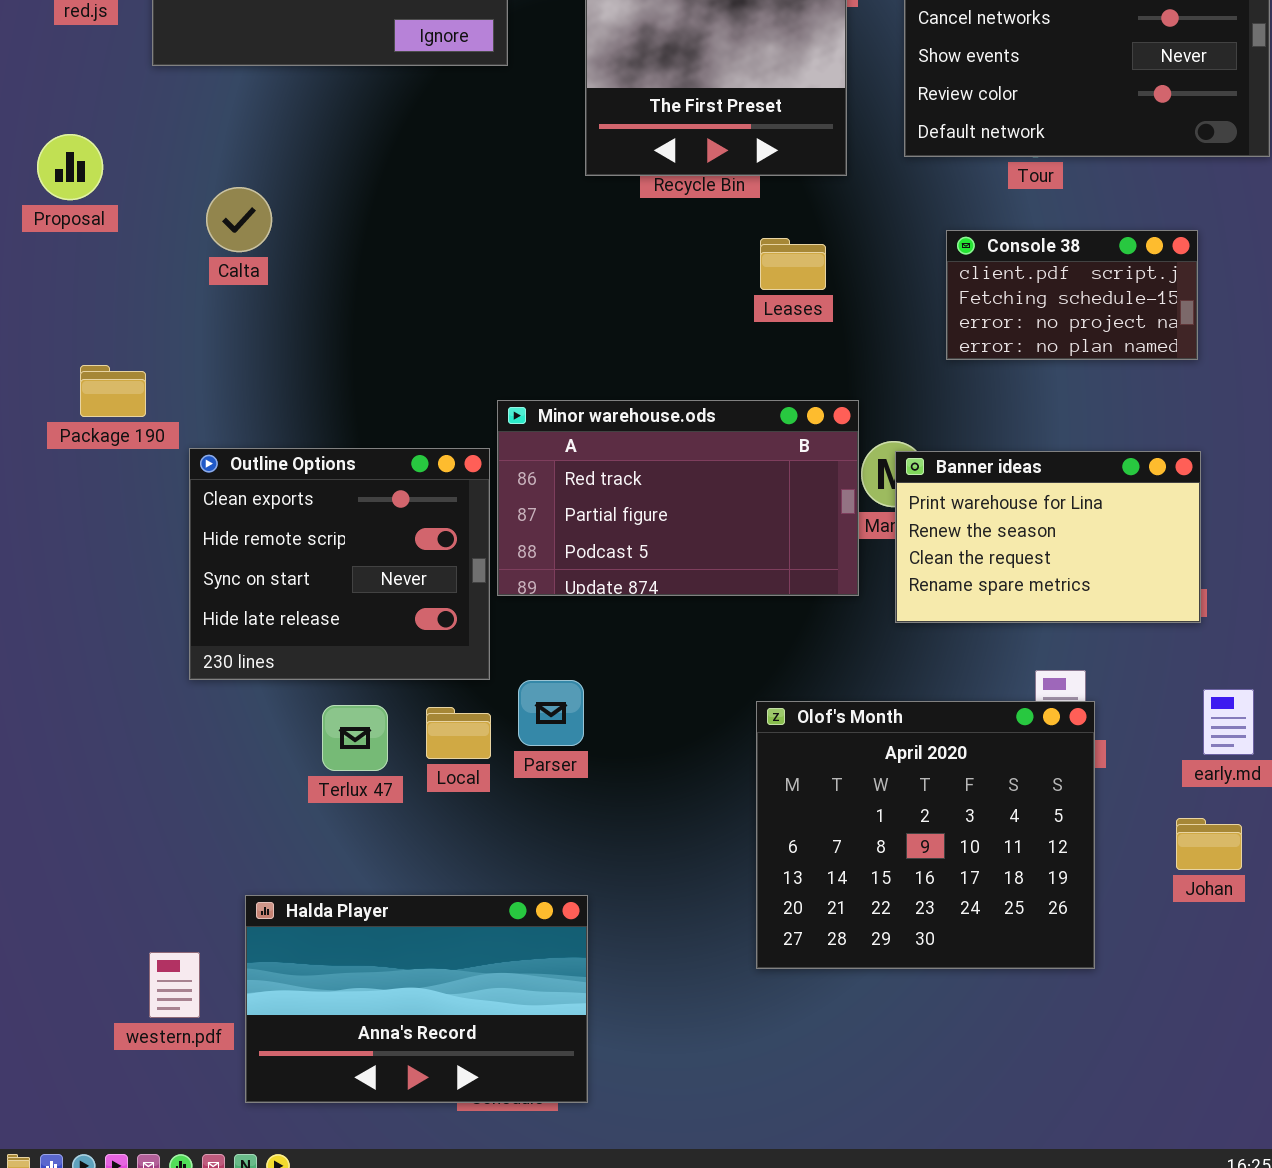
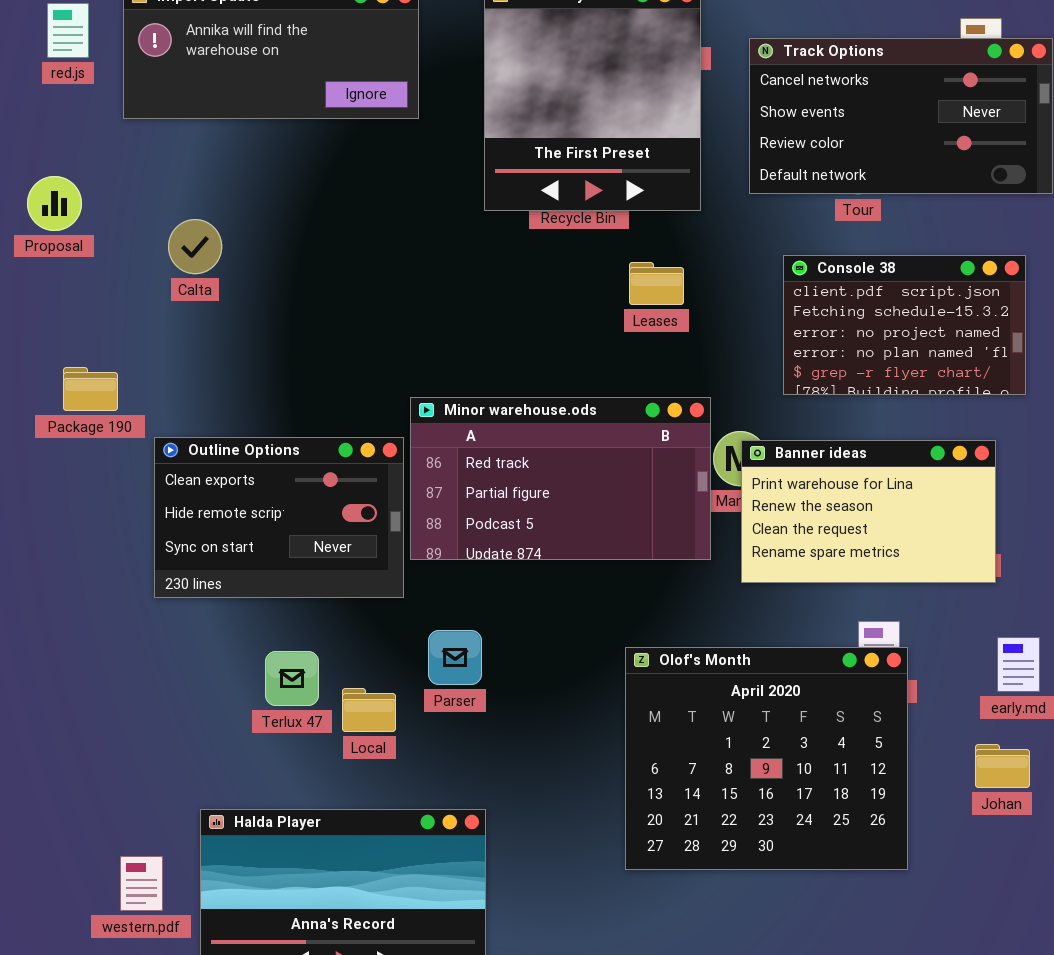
Console 38: [946,230,1198,360] -> [783,255,1026,395], resized
Outline Options: [189,448,490,680] -> [154,437,404,598], resized
Local: [426,707,491,759] -> [342,688,396,732], moved

